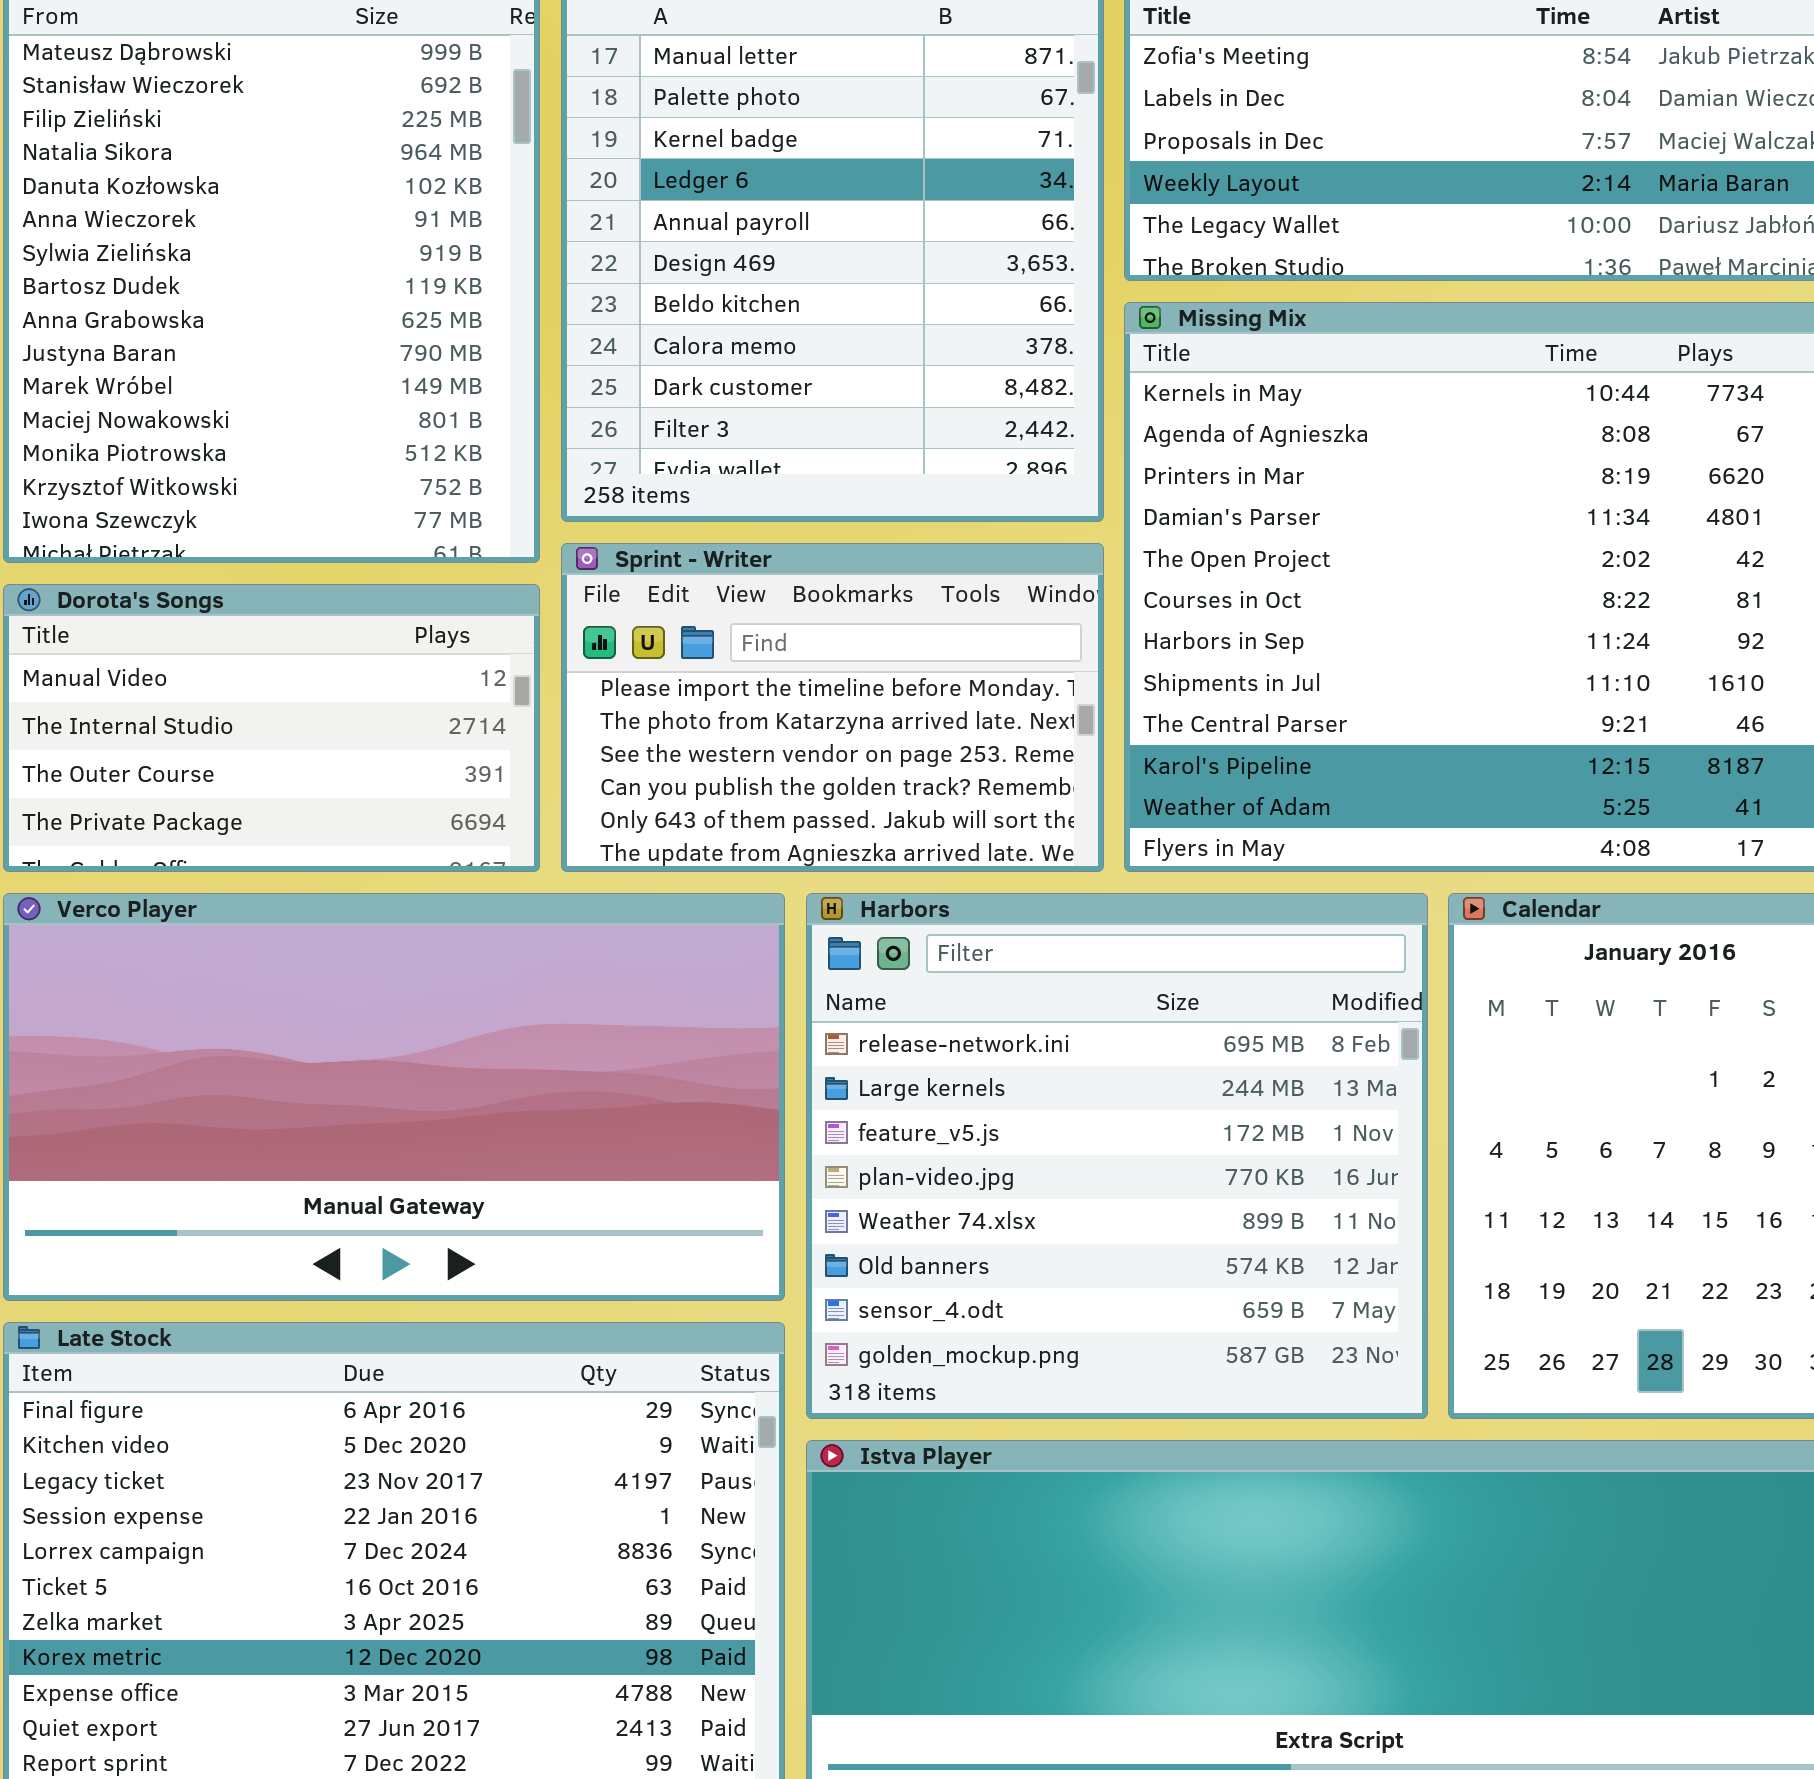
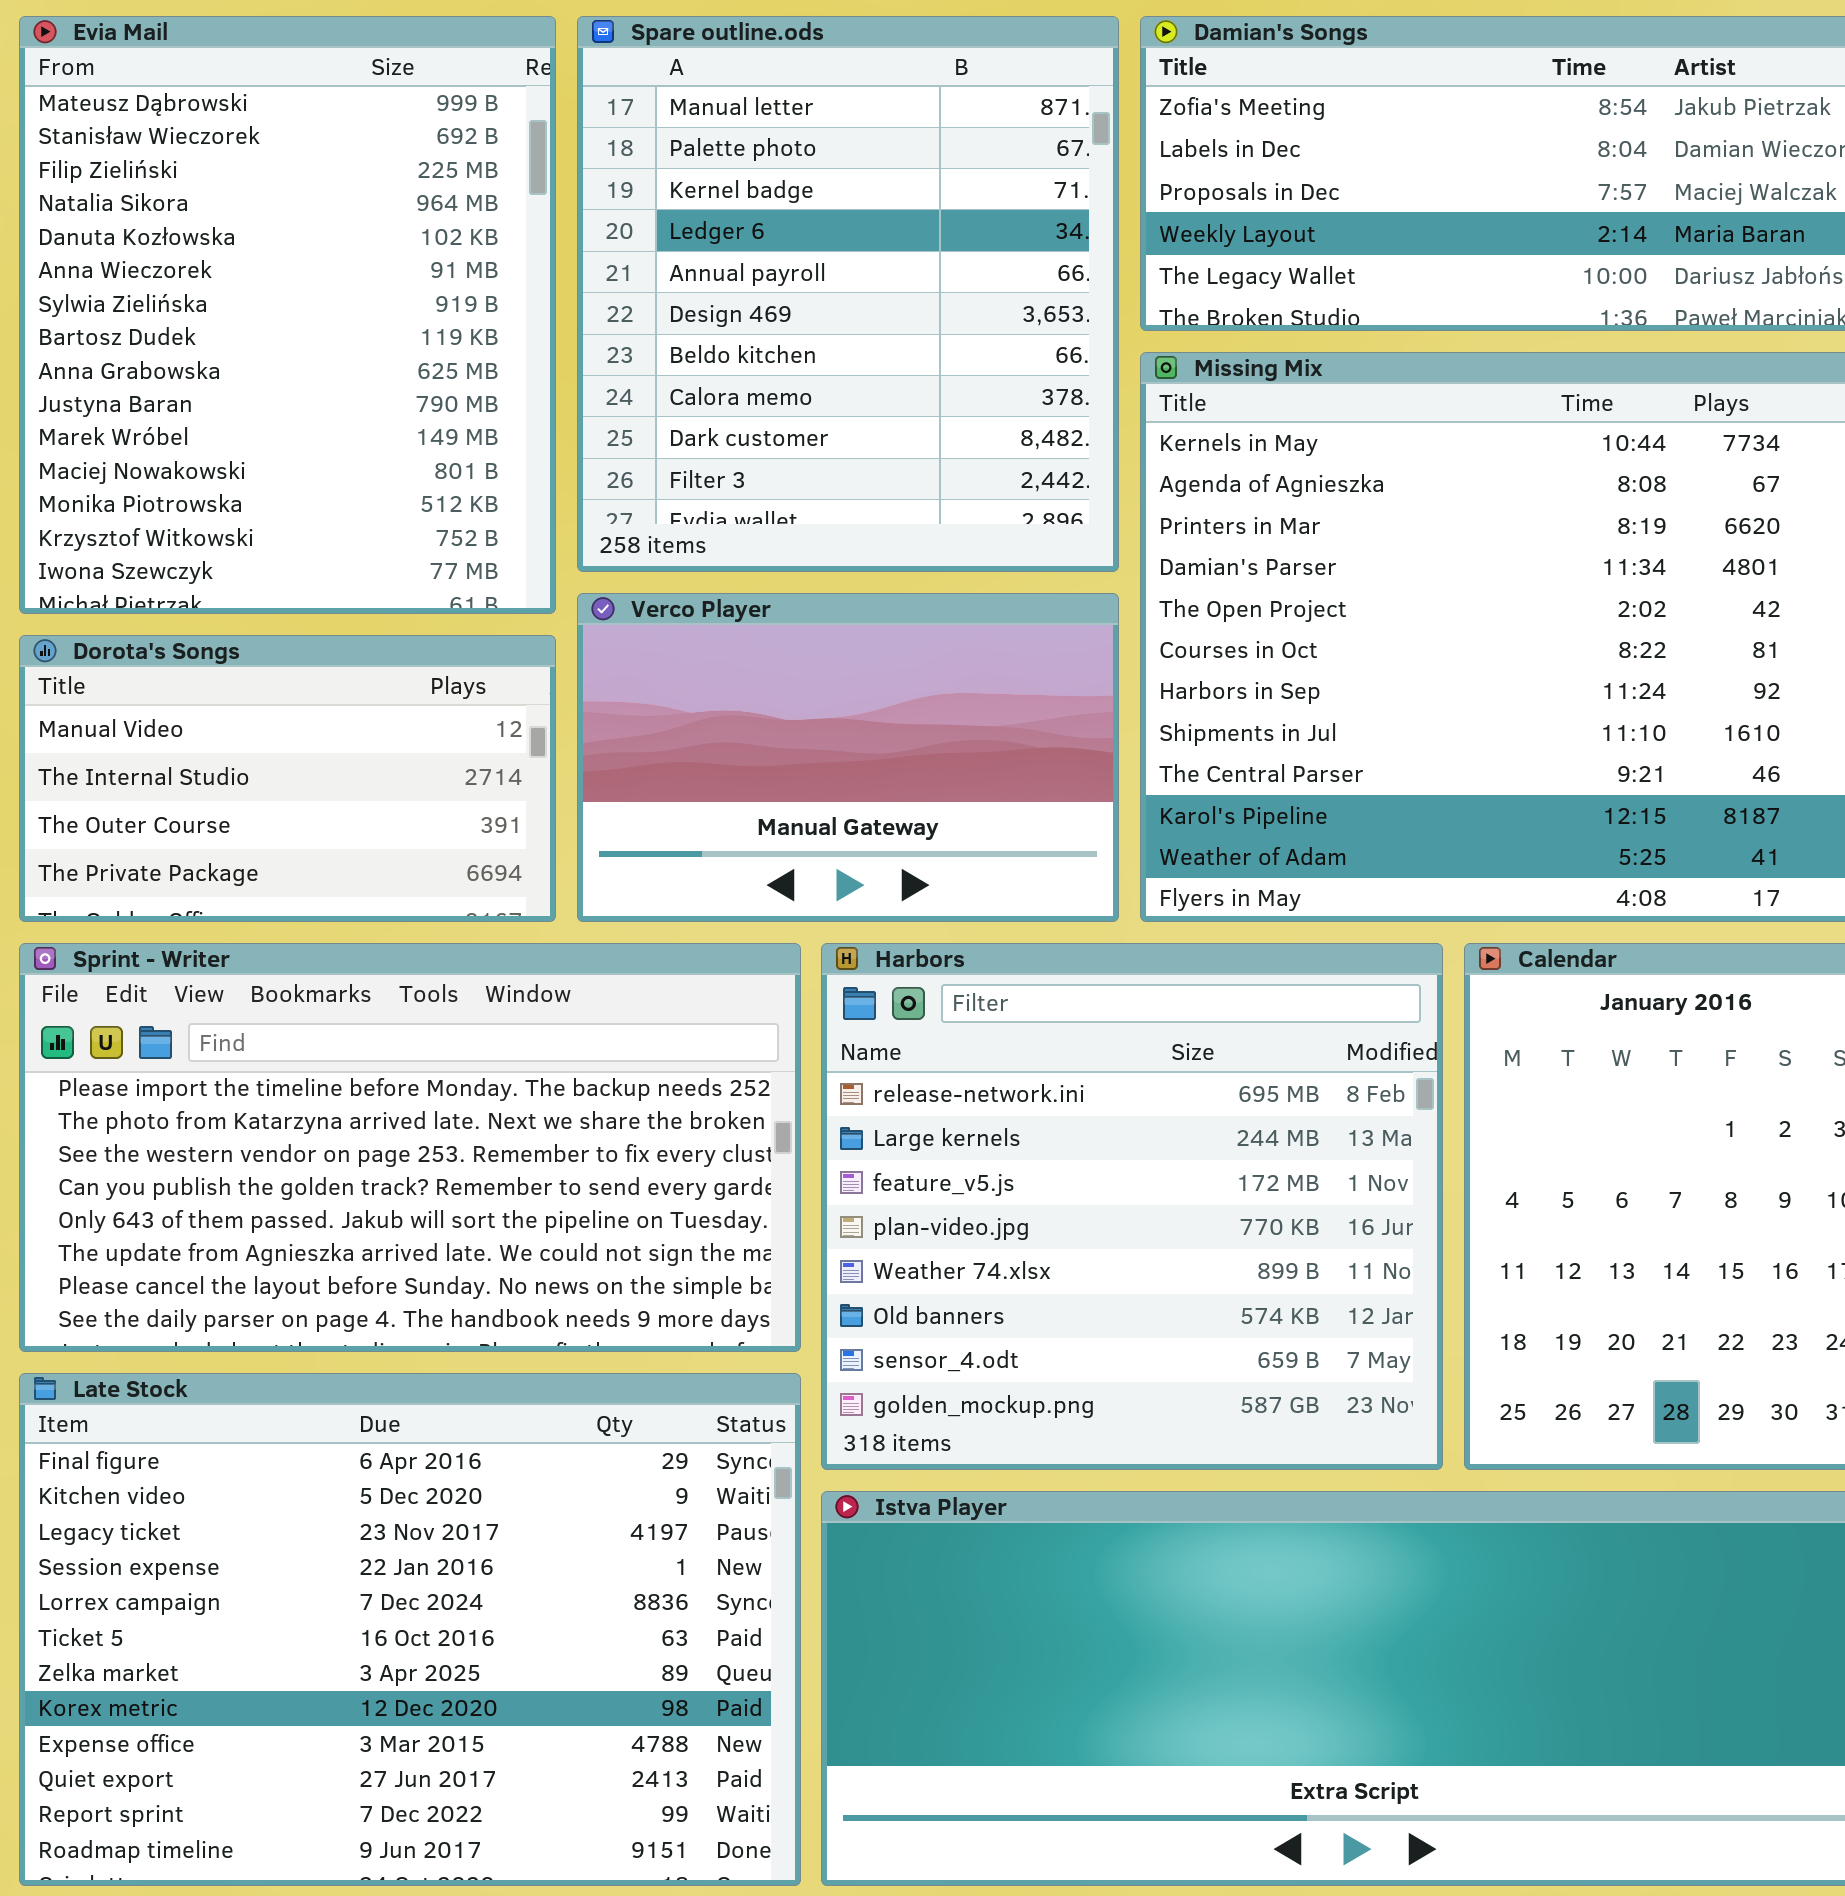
Sprint - Writer: [561,543,1104,872] -> [19,943,801,1352], moved, resized
Verco Player: [3,893,785,1301] -> [577,593,1119,922], moved, resized

